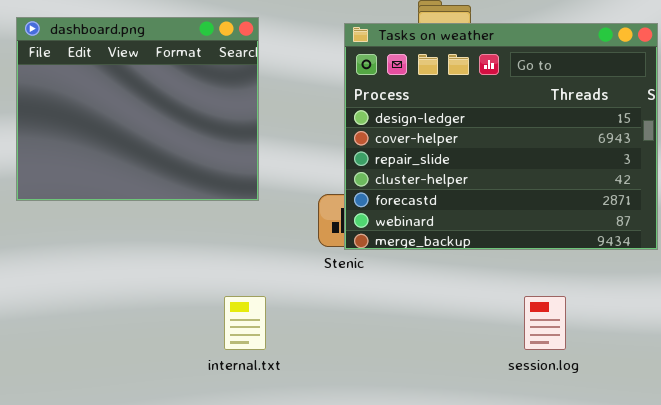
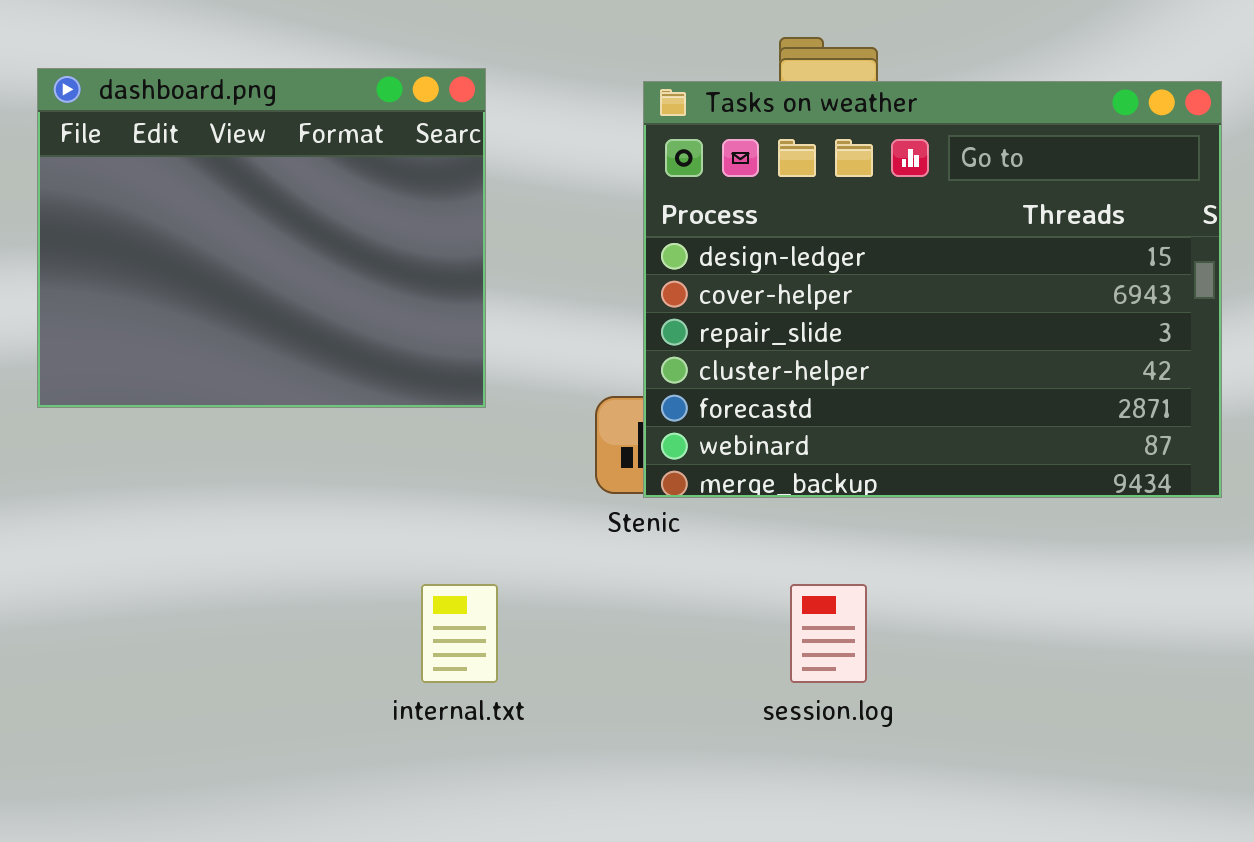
session.log: [524,296,566,350] -> [790,584,867,683], moved

